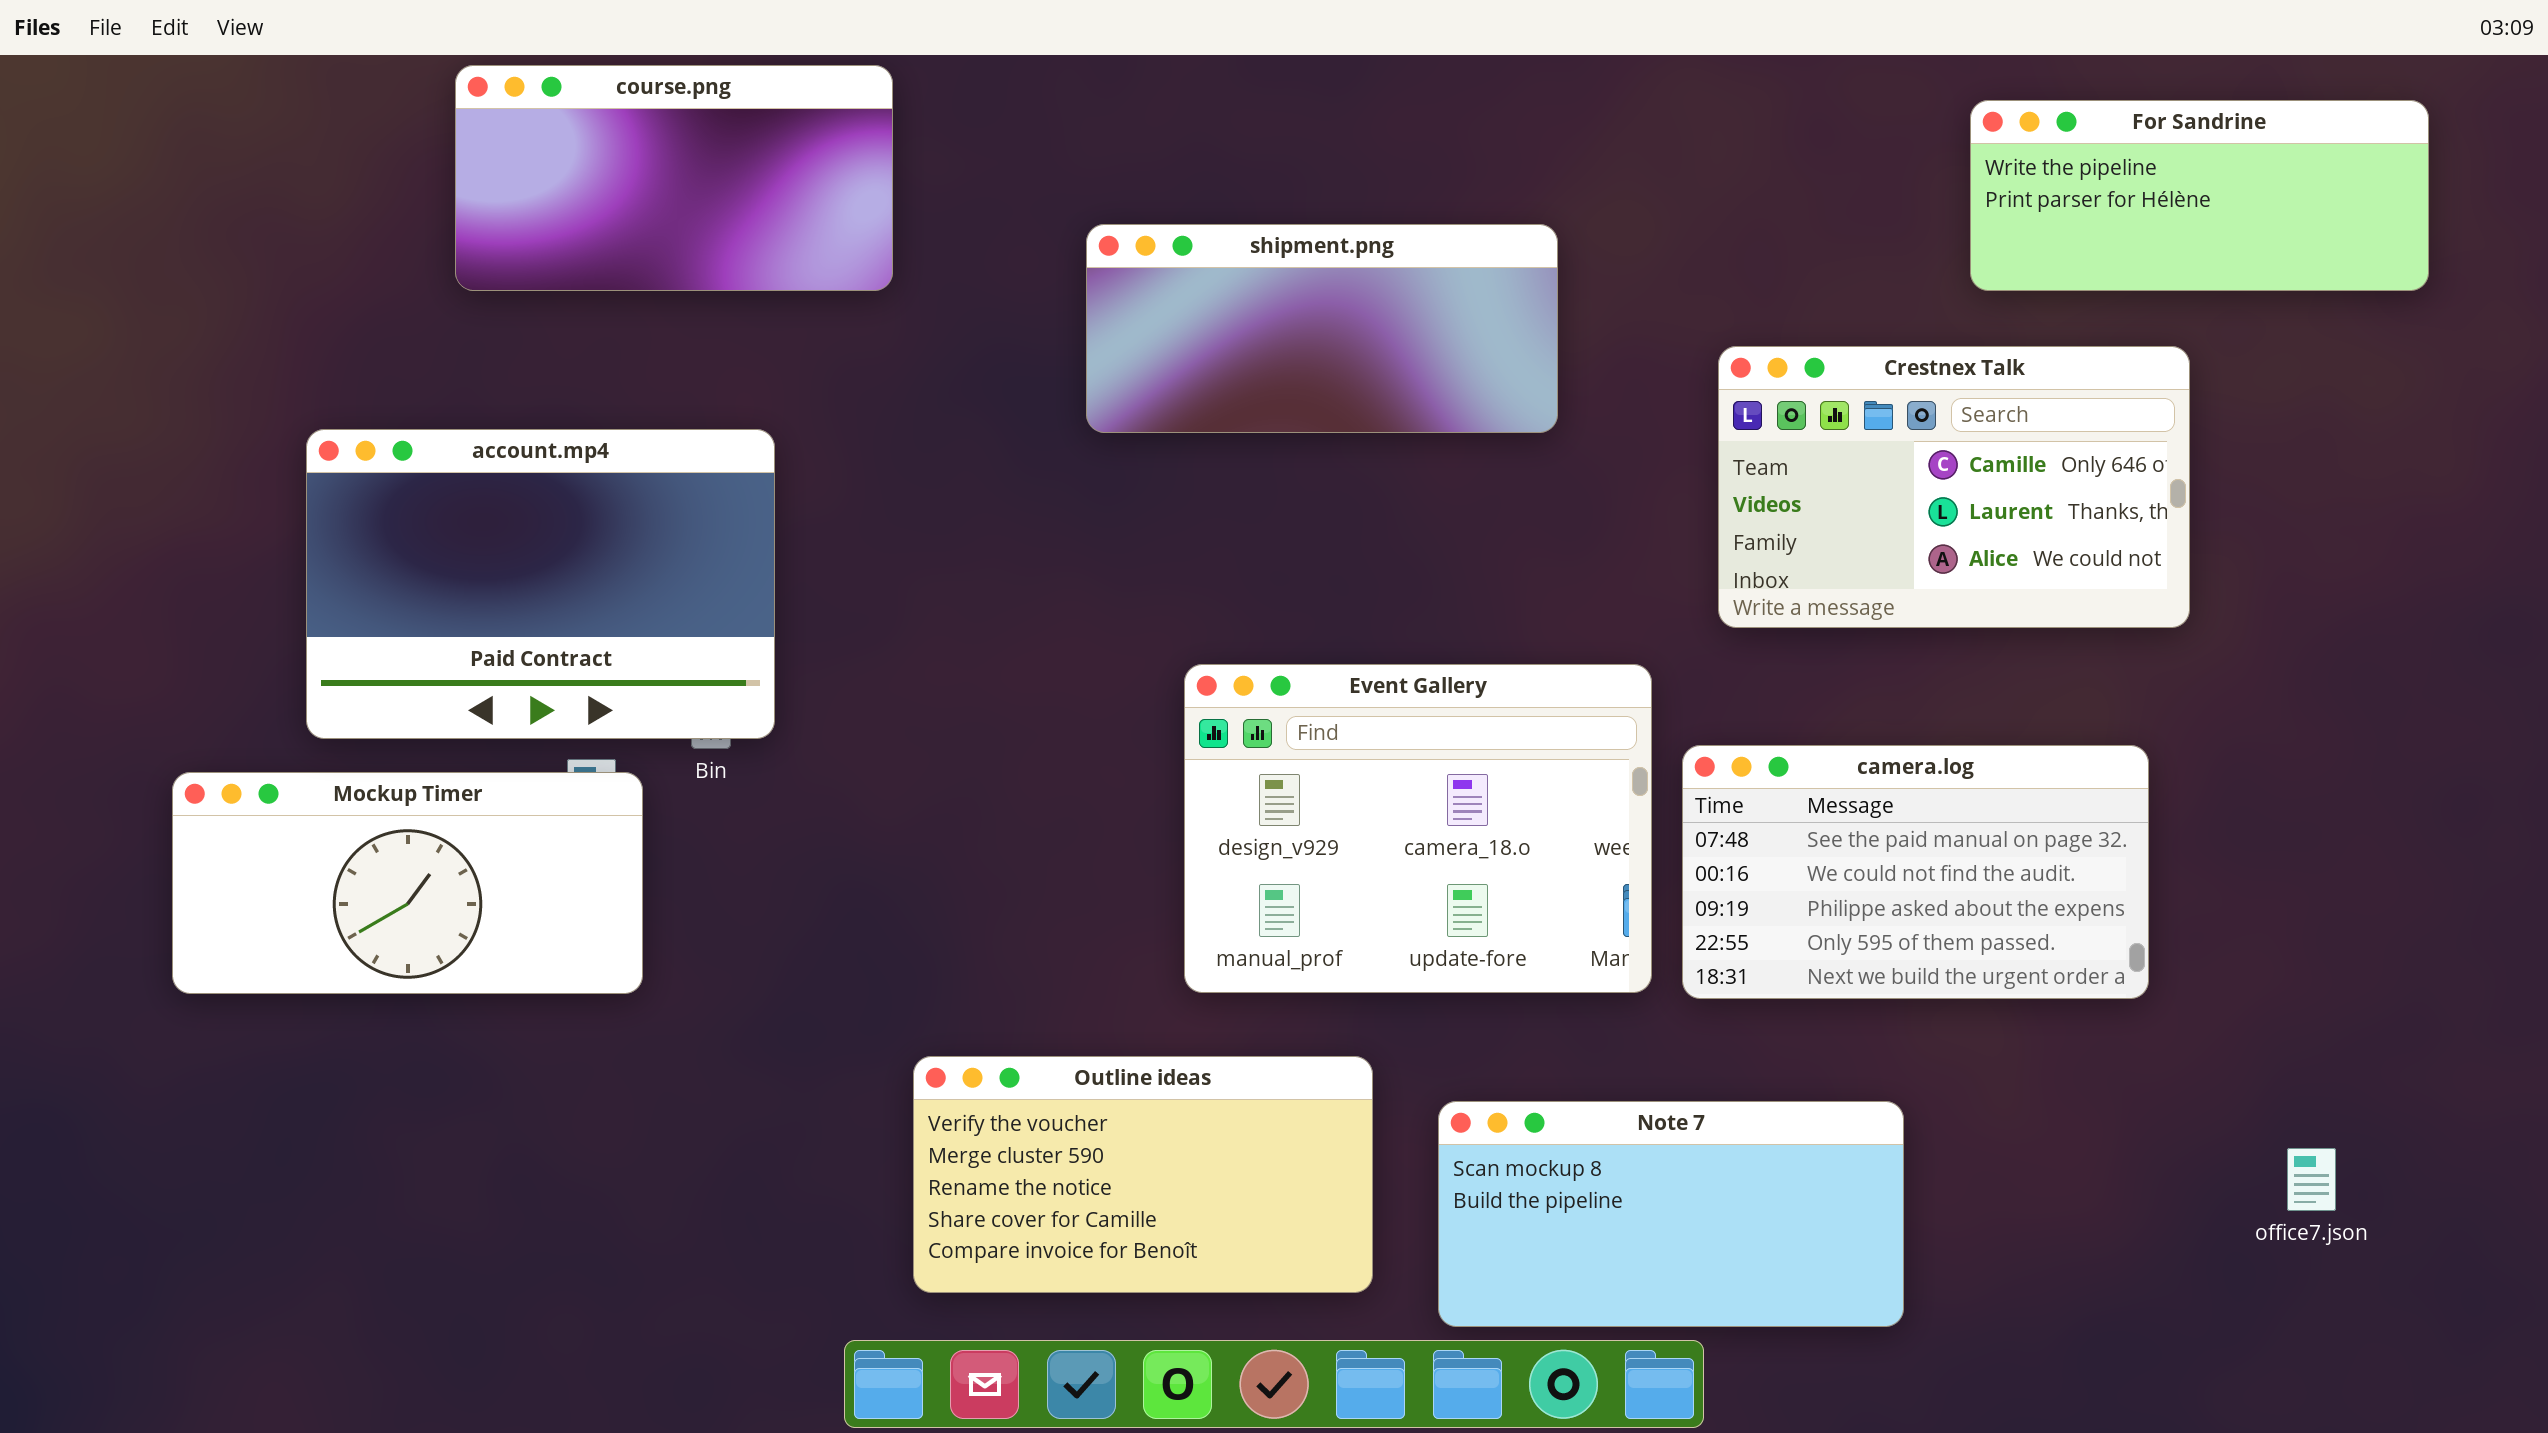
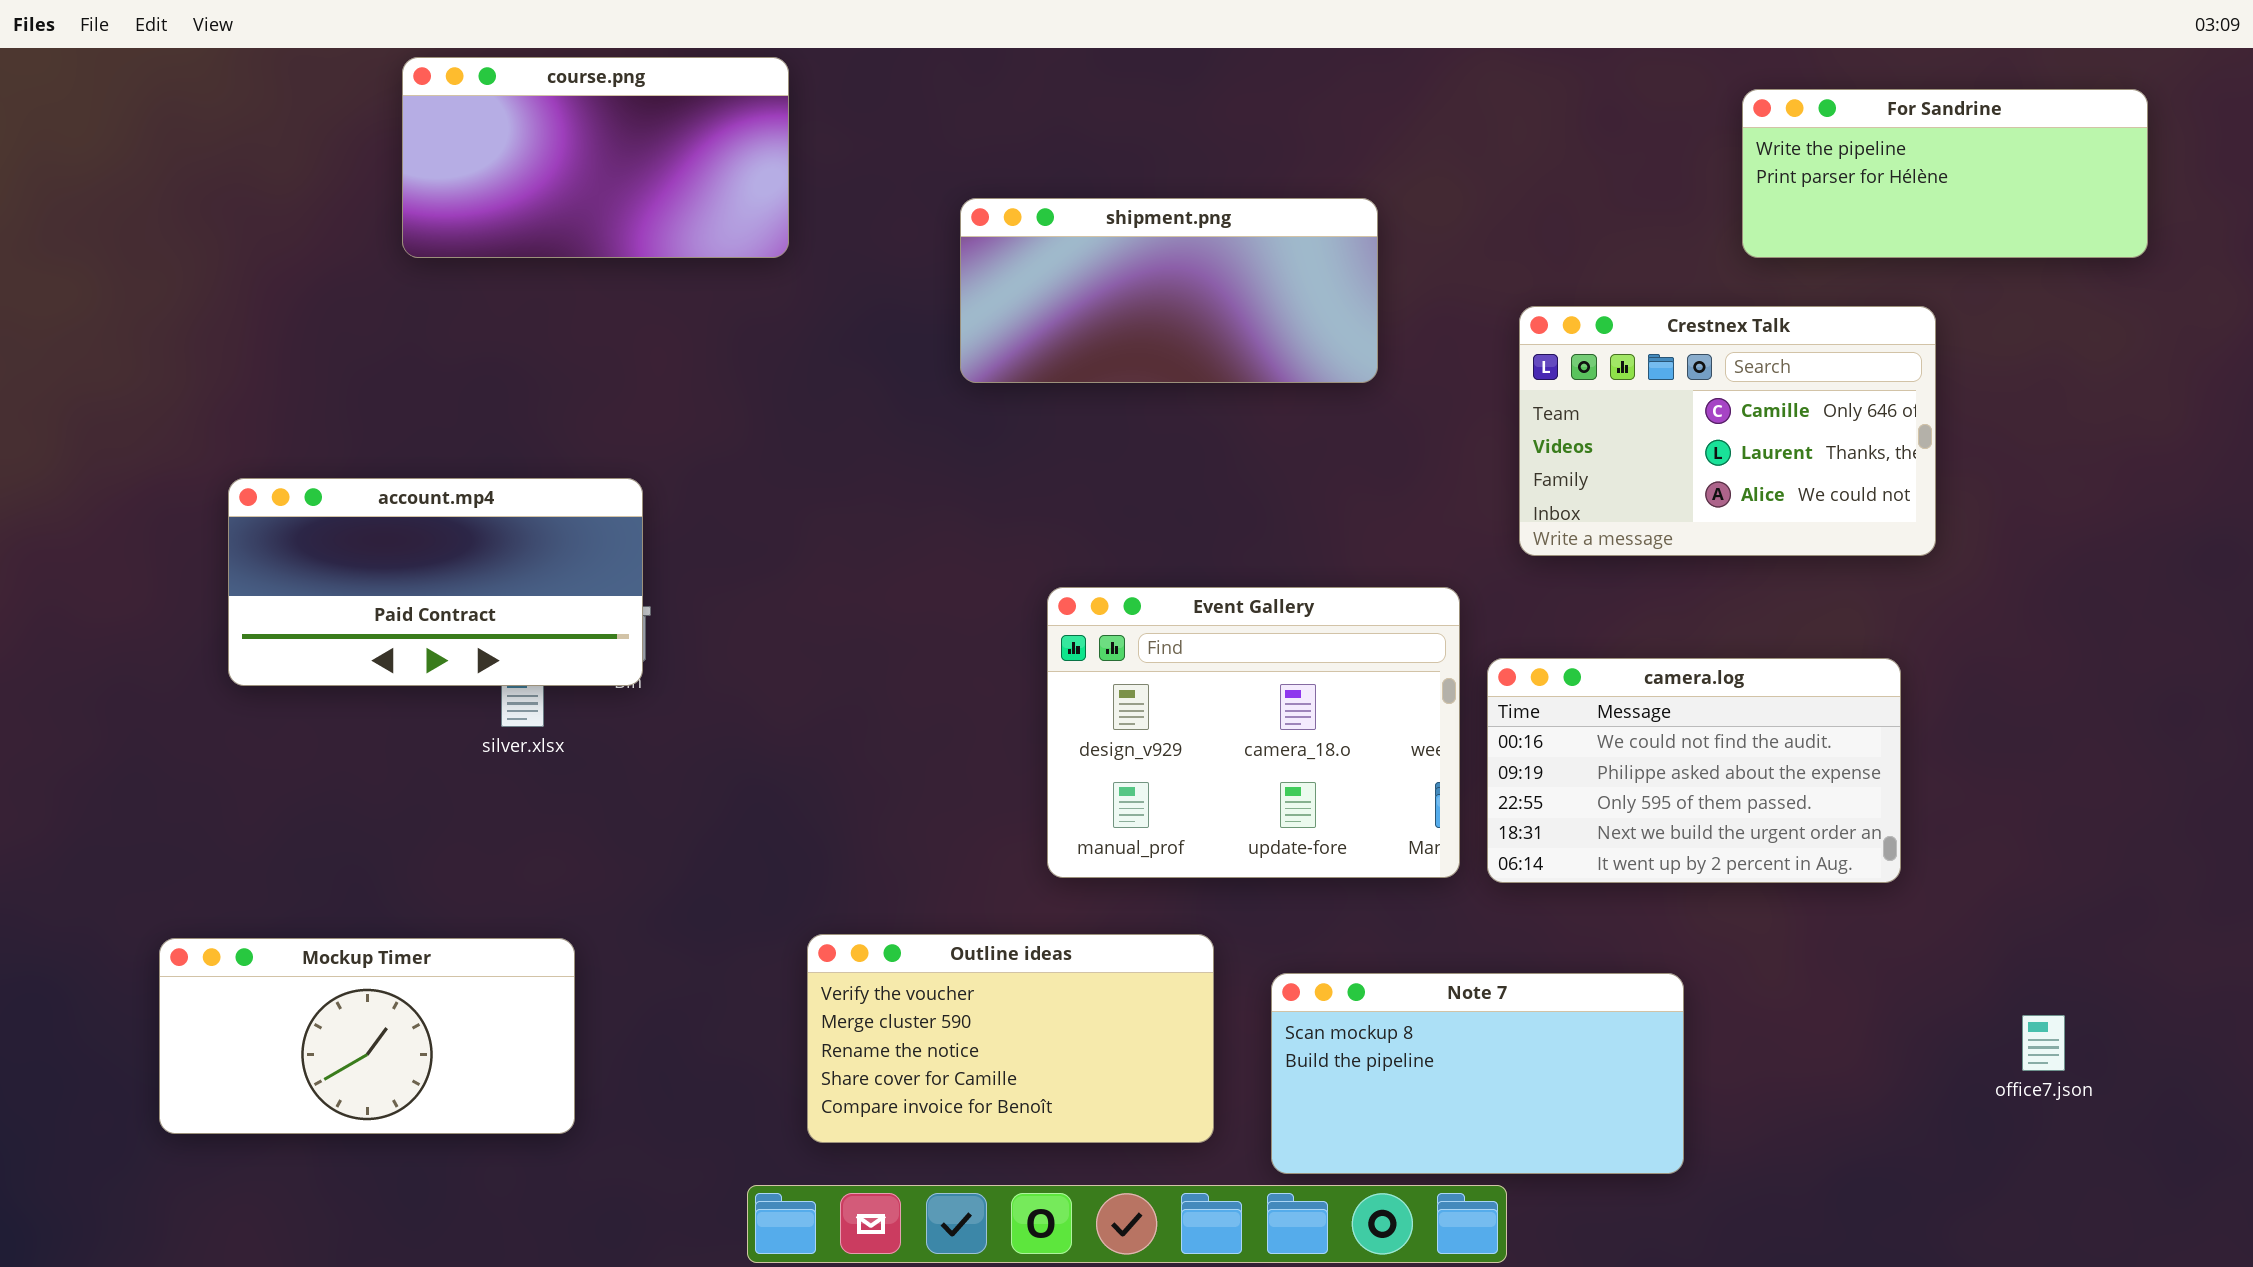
account.mp4: [306,429,775,739] -> [228,478,643,686], moved, resized
camera.log: [1682,745,2149,999] -> [1487,658,1901,883], scrolled down 1 row
Mockup Timer: [172,772,643,994] -> [159,938,575,1134], moved

